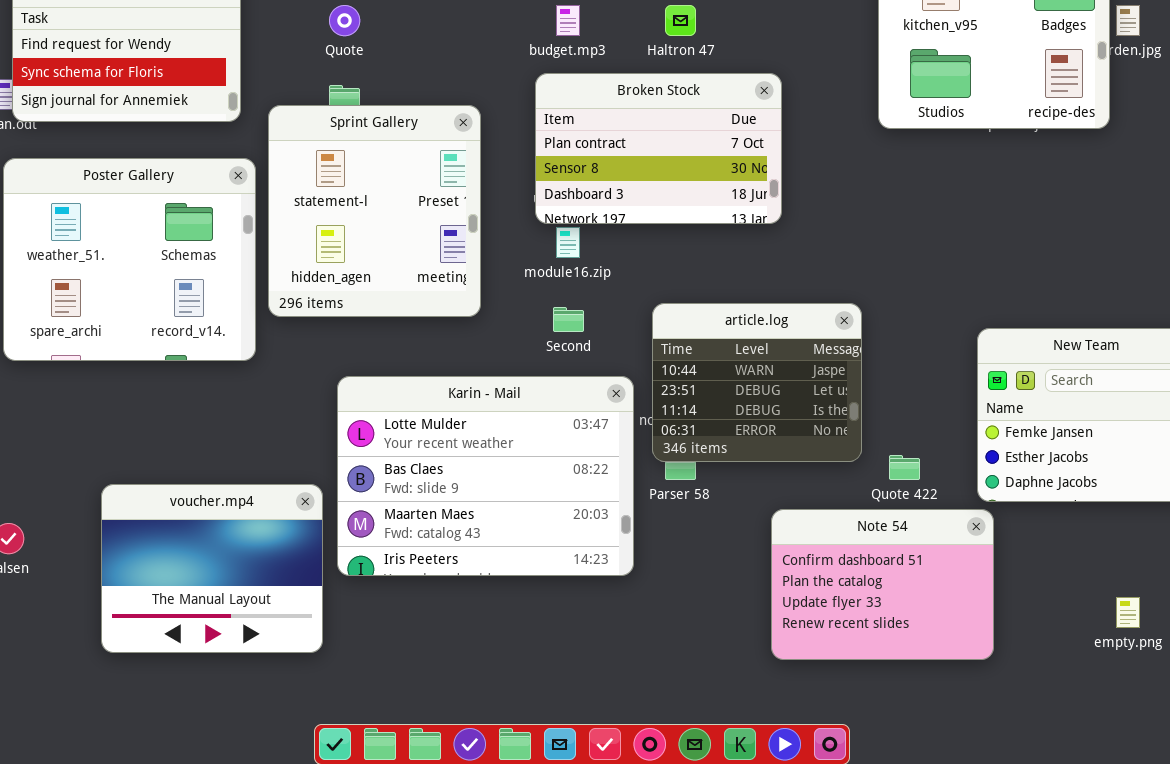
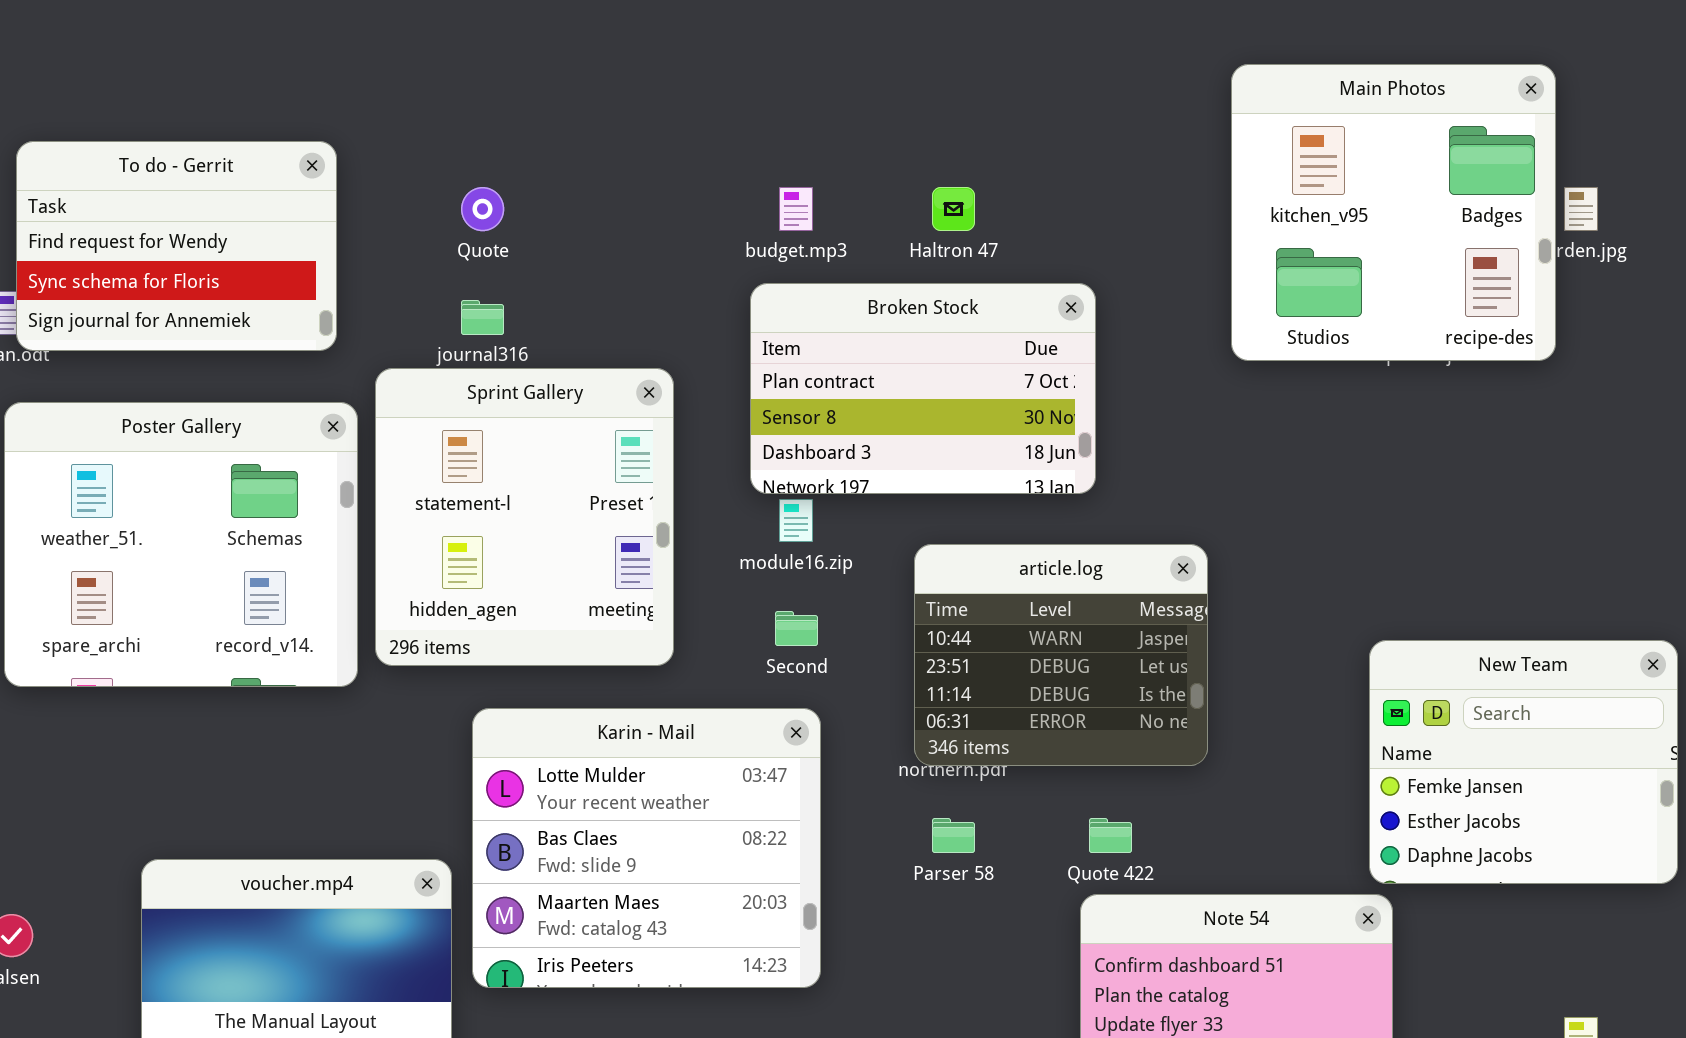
Sprint Gallery: [268,105,481,317] -> [375,368,674,666], moved
article.log: [652,303,862,462] -> [914,544,1208,766], moved
Karin - Mail: [337,376,634,576] -> [472,708,821,988], resized
Quote 422: [889,455,920,480] -> [1089,818,1132,853], moved

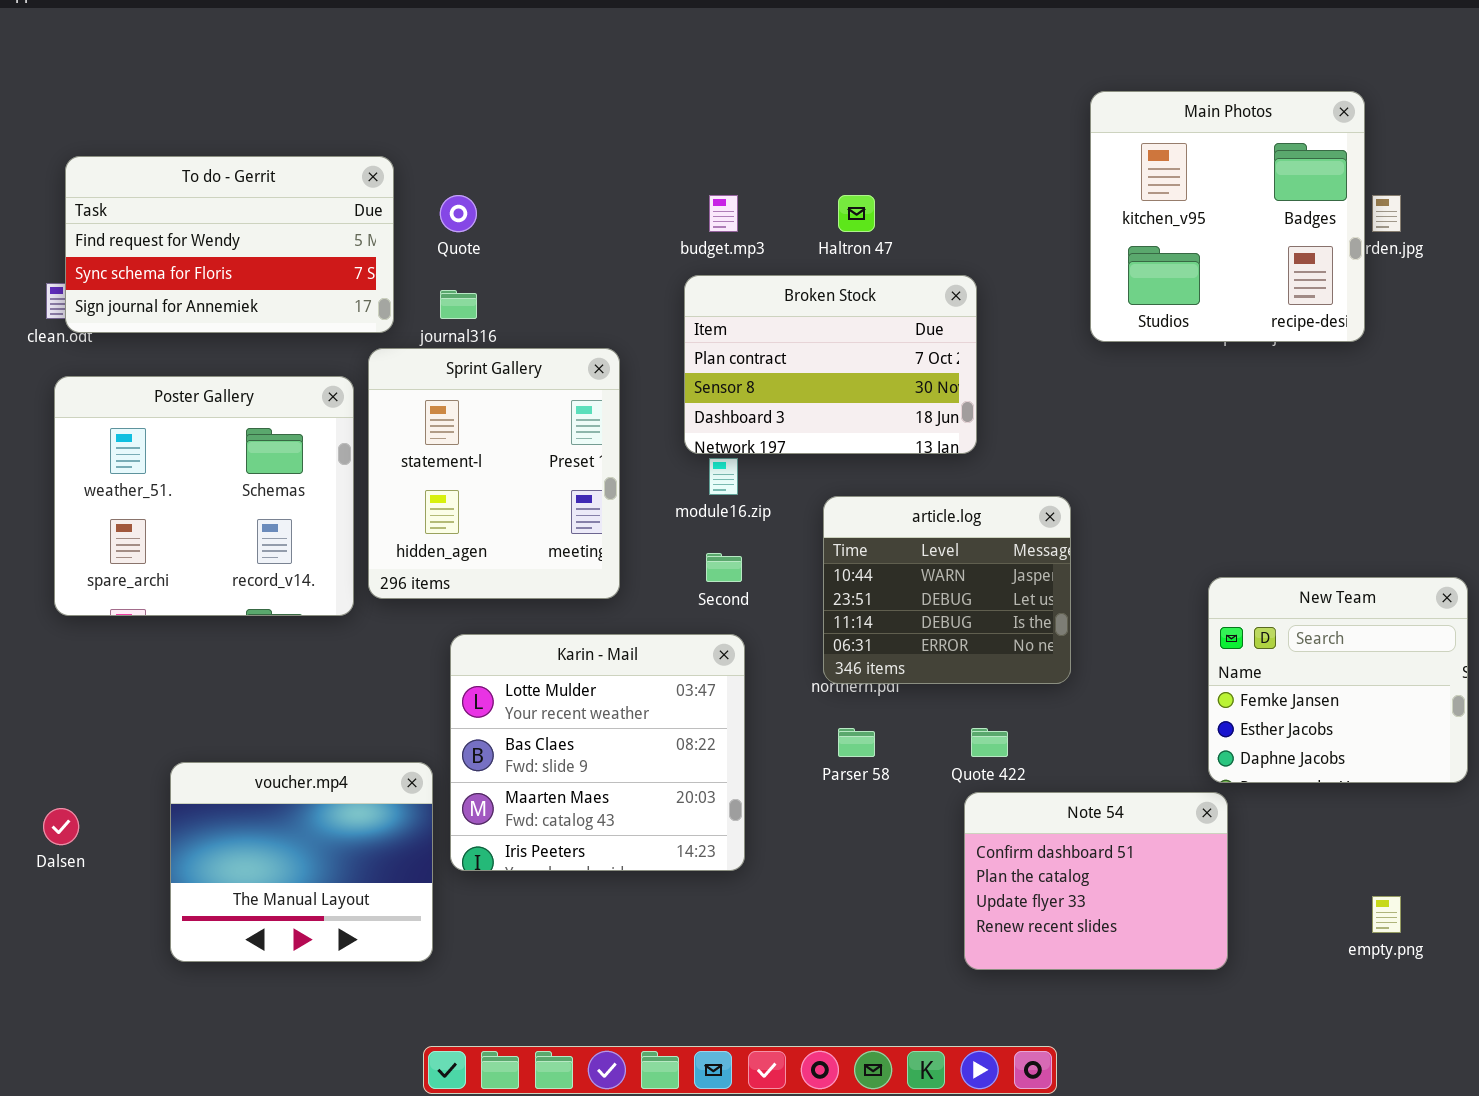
To do - Gerrit: [16,141,337,351] -> [65,156,394,333], resized

